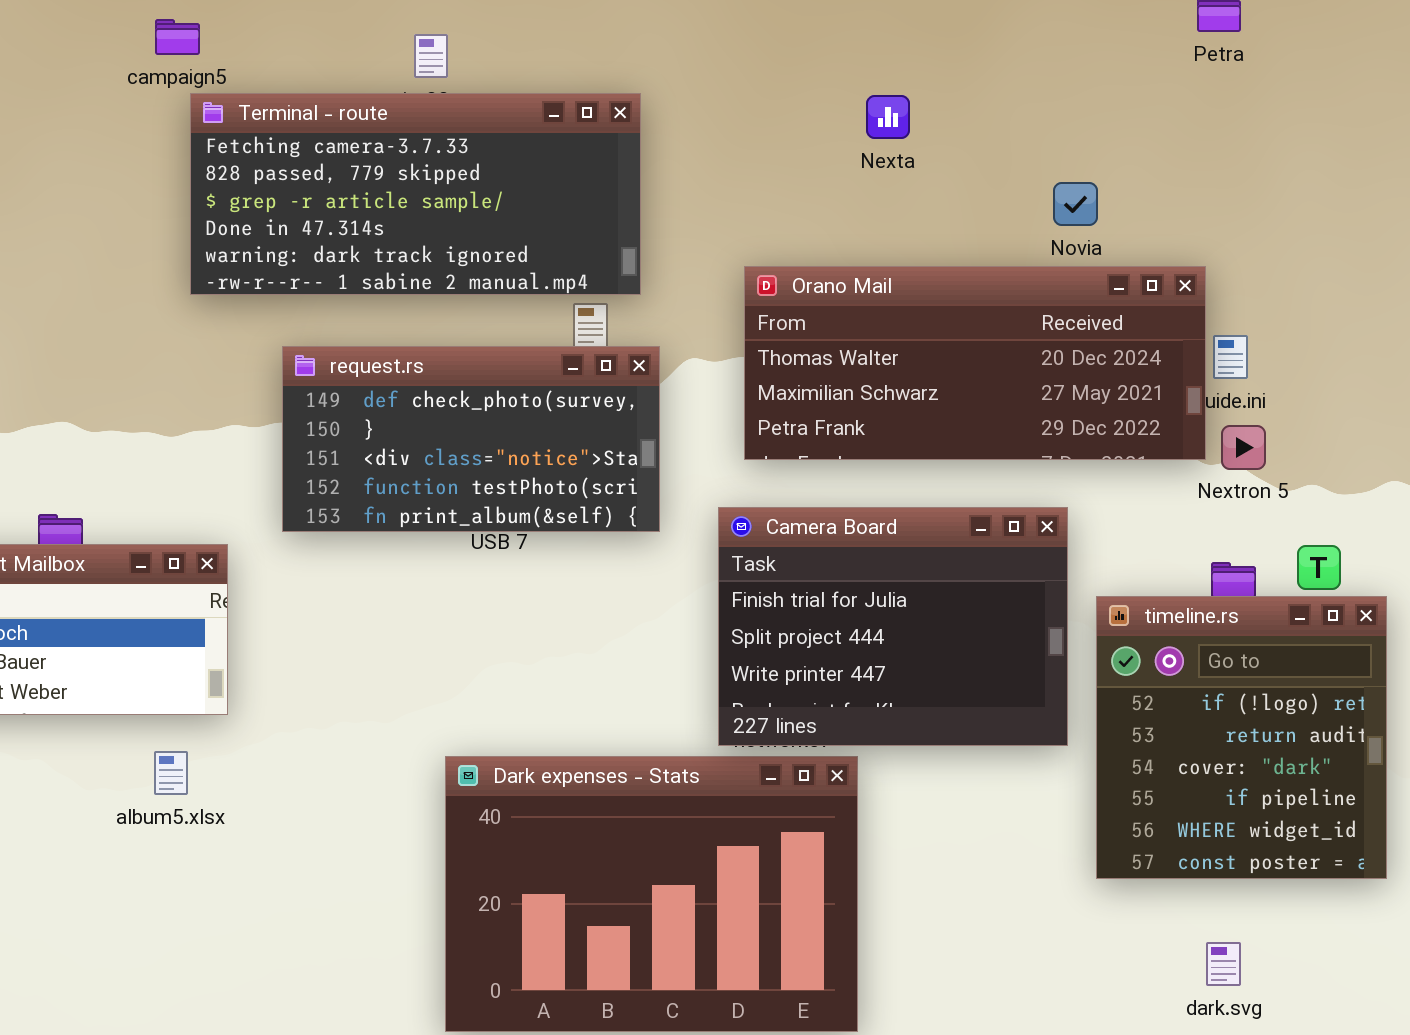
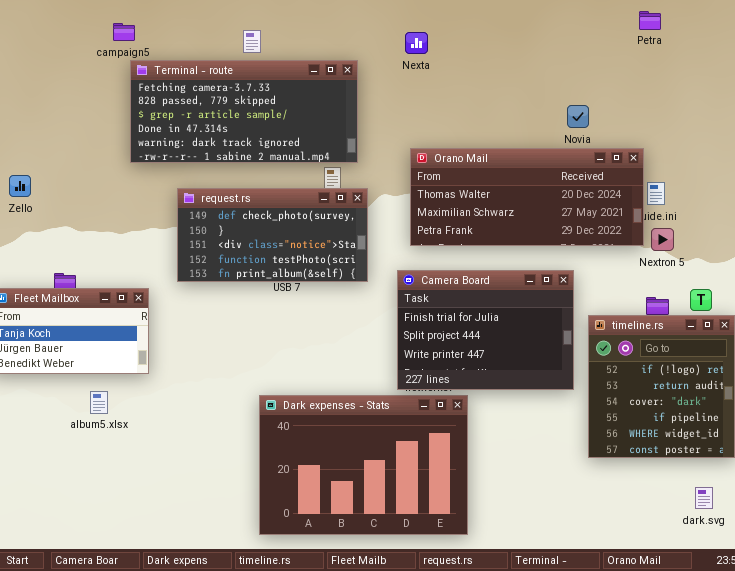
Nexta: [866,95,910,139] -> [405,32,428,54], moved
album5.xlsx: [154,751,188,795] -> [90,391,108,414], moved
dark.svg: [1206,942,1241,986] -> [695,487,713,509], moved

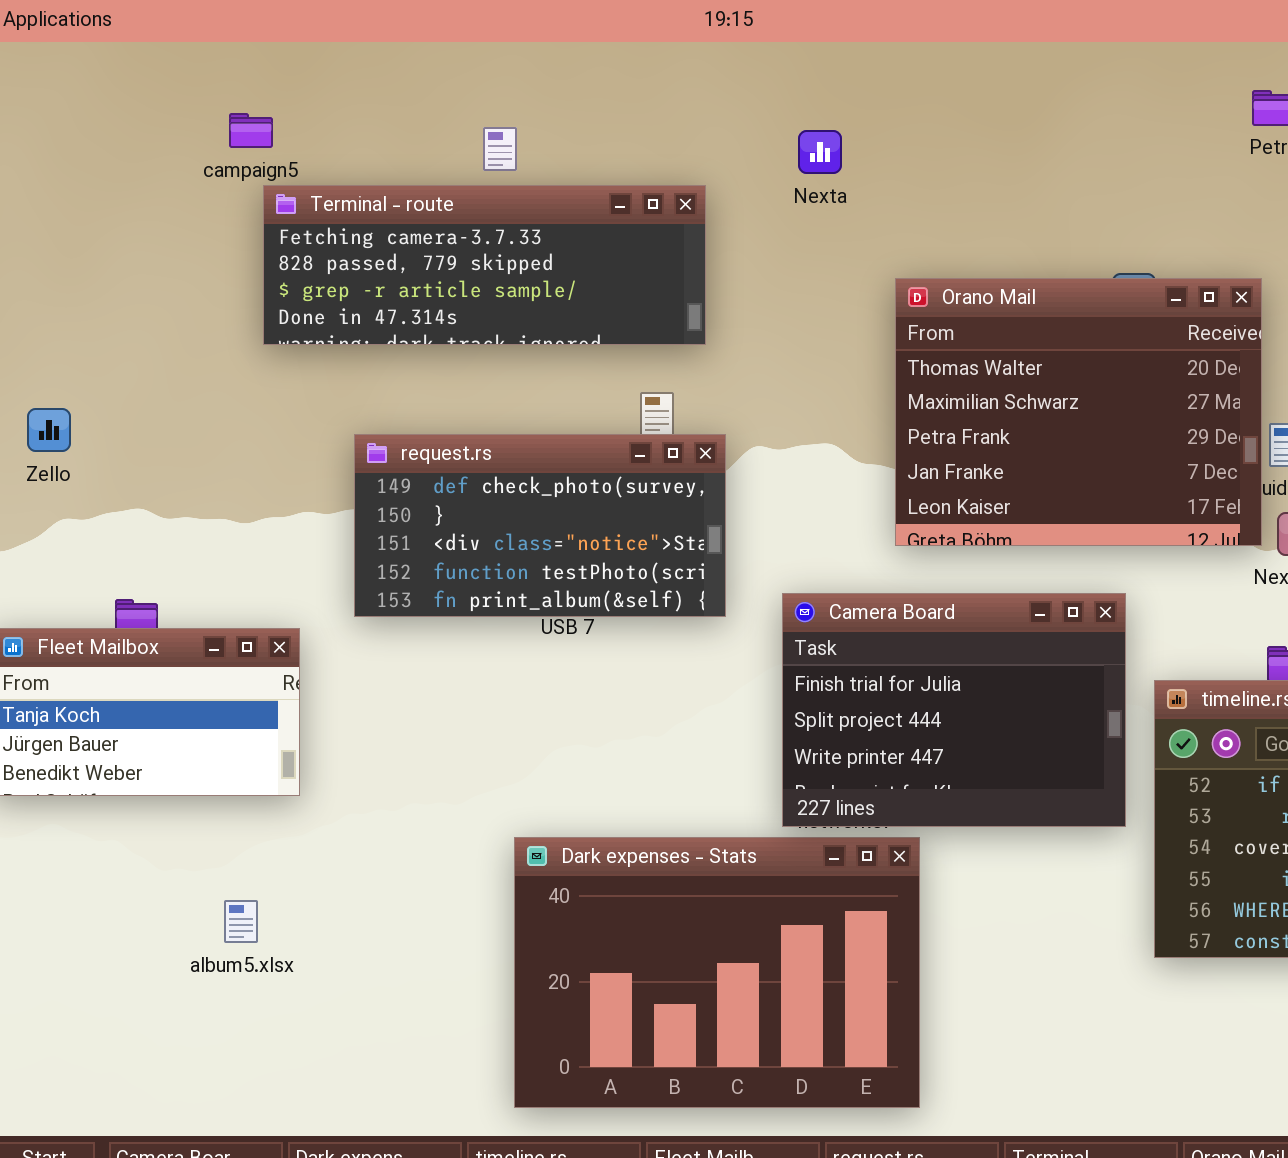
Terminal - route: [130,60,358,163] -> [263,185,706,345], resized
Orano Mail: [410,148,644,246] -> [895,278,1262,546], resized
album5.xlsx: [90,391,108,414] -> [224,900,258,943], moved

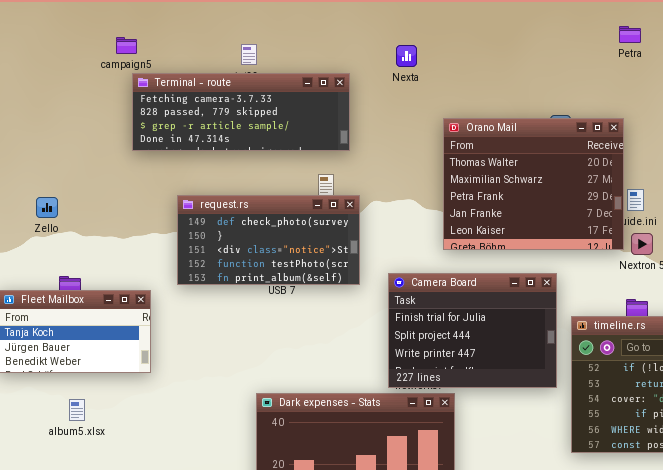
Zello: [27,408,71,452] -> [36,197,58,218], moved
album5.xlsx: [224,900,258,943] -> [69,399,85,421], moved

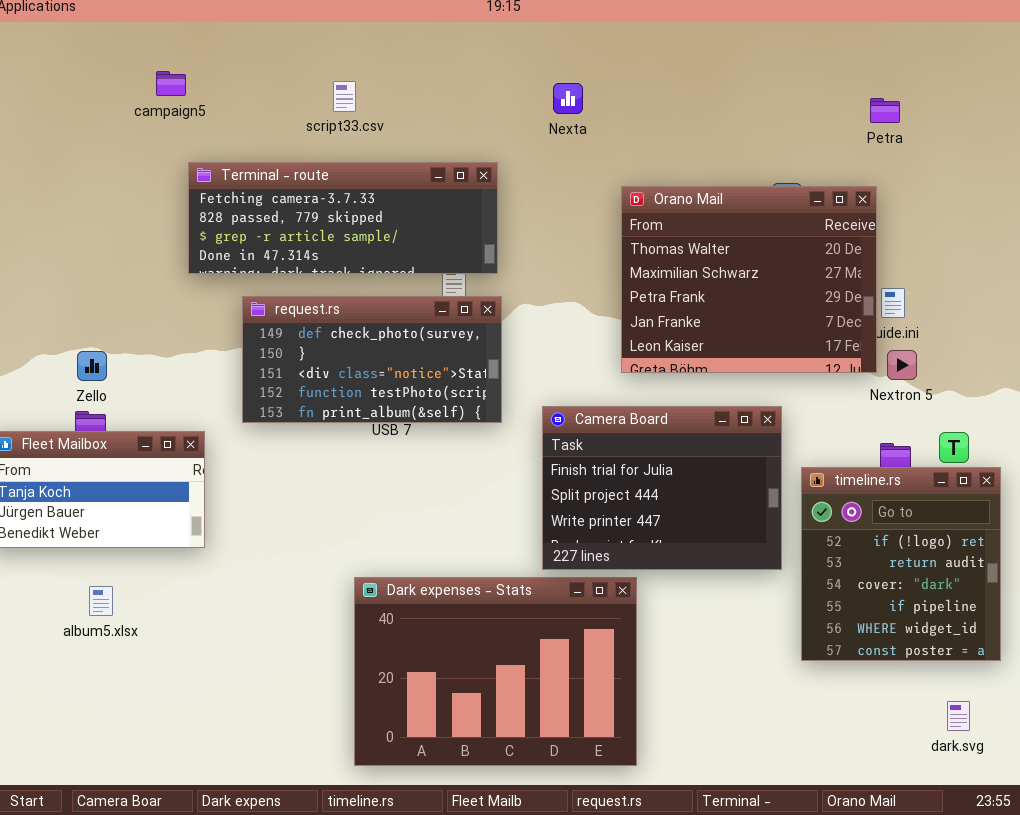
Petra: [619,26,641,43] -> [870,98,900,123], moved
Terminal - route: [132,73,350,151] -> [188,162,498,274], moved
Zello: [36,197,58,218] -> [77,351,107,381], moved

